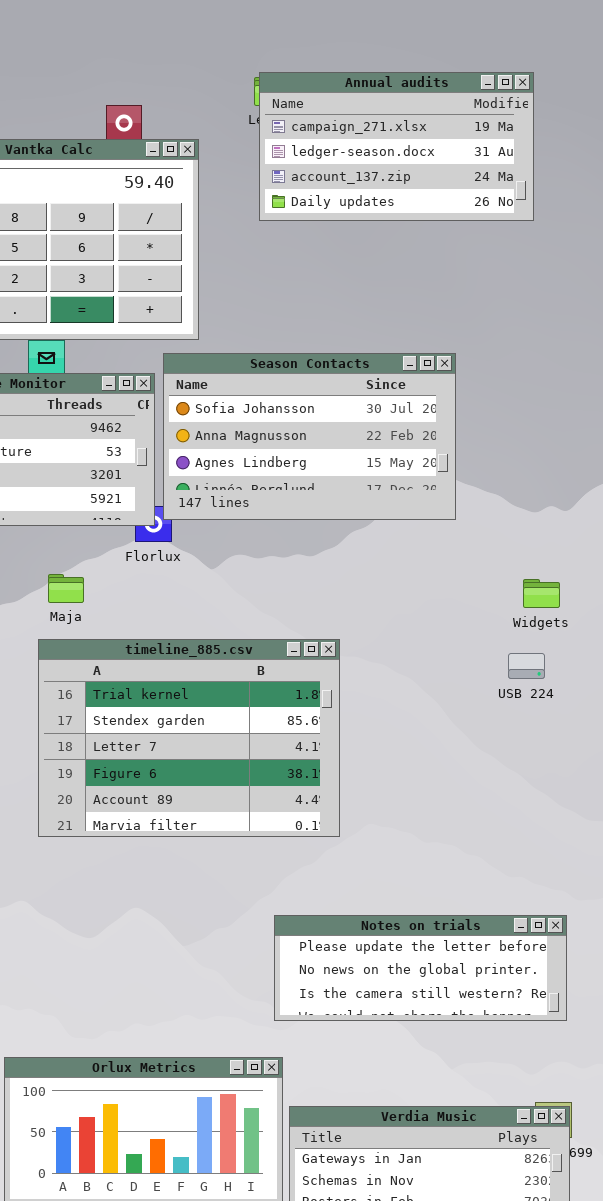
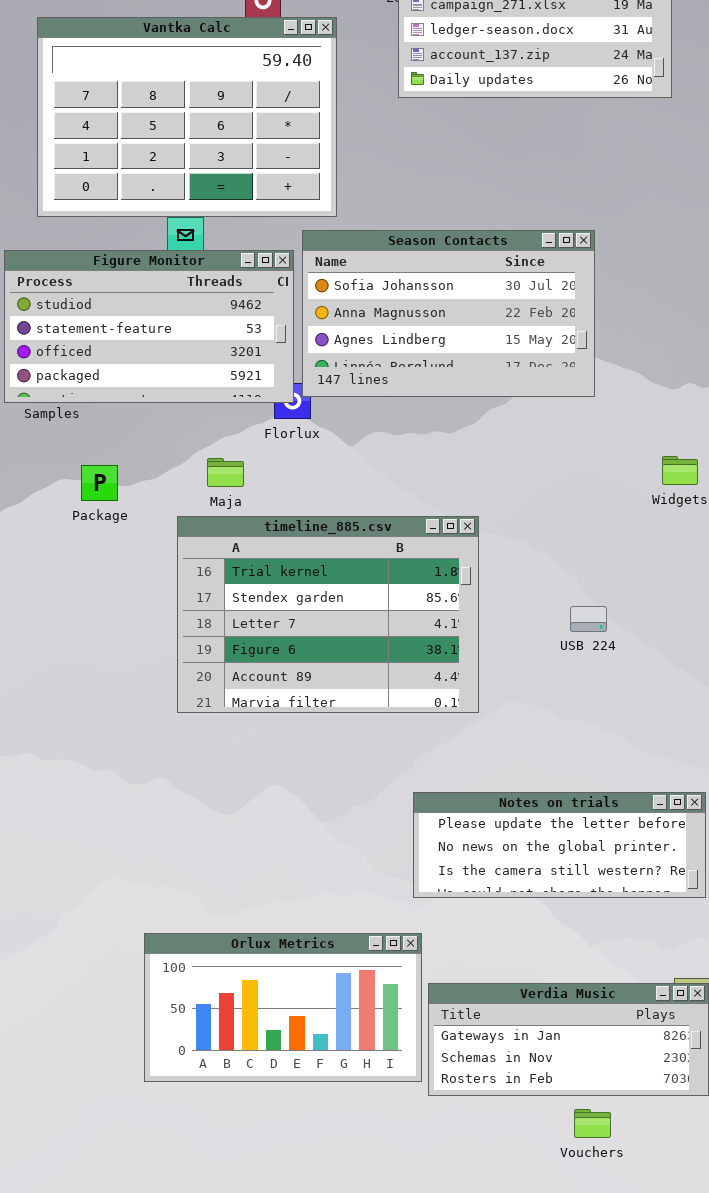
Maja: [48,574,84,603] -> [207,458,244,487], moved
USB 224: [508,653,545,679] -> [570,606,607,632], moved

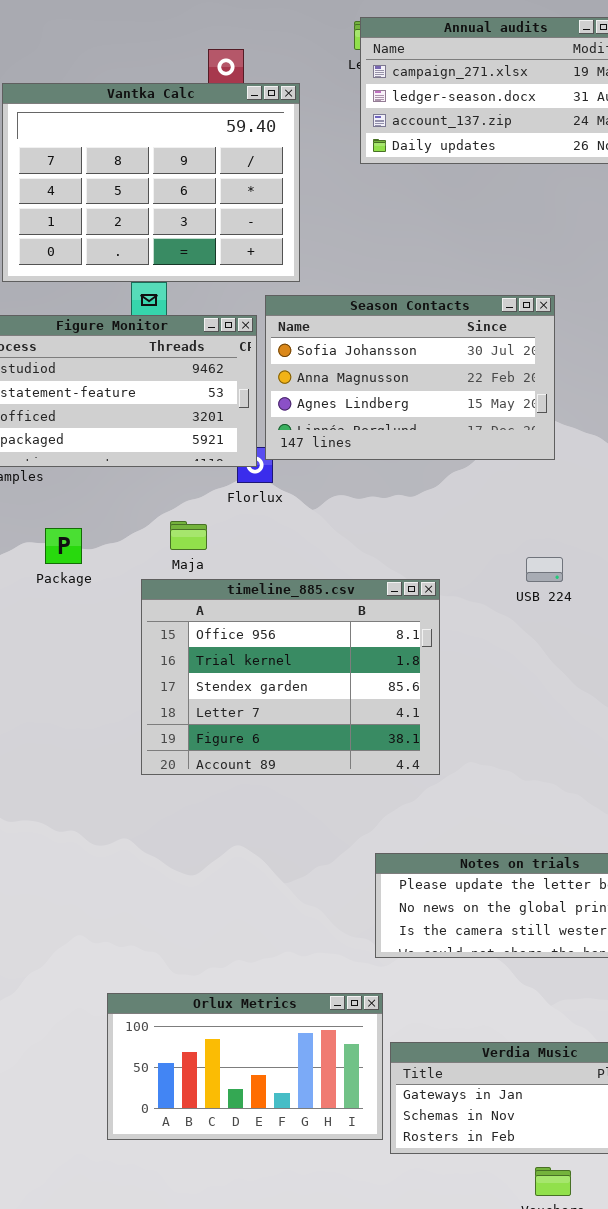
timeline_885.csv: [177,516,479,713] -> [141,579,440,775], scrolled up 1 row
USB 224: [570,606,607,632] -> [526,557,563,582], moved

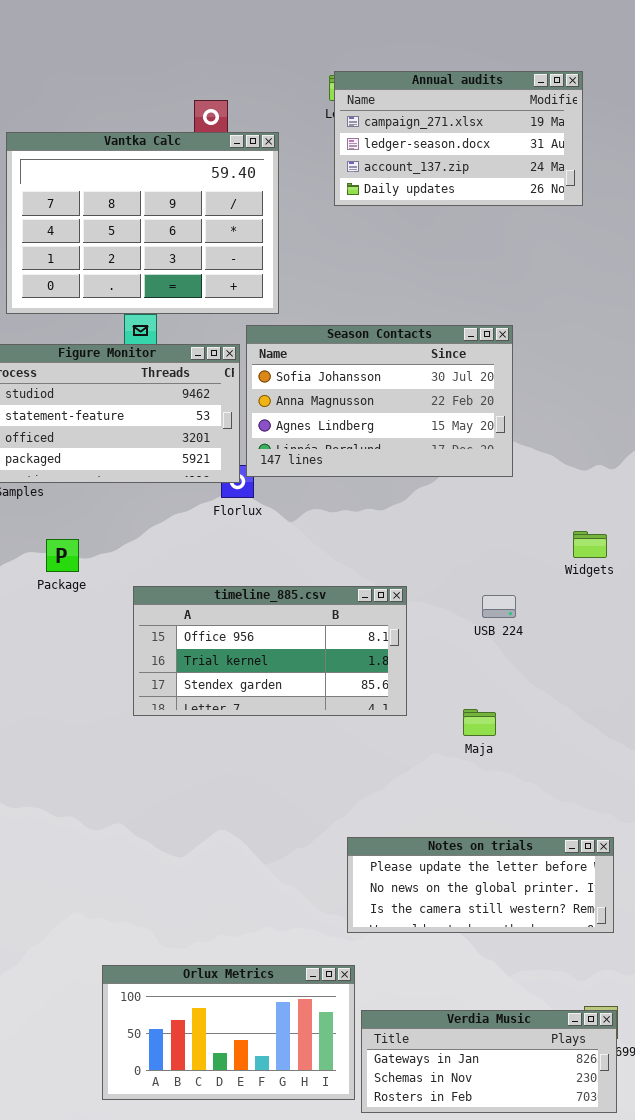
Maja: [170,521,207,550] -> [463,709,496,736], moved
USB 224: [526,557,563,582] -> [482,595,516,618], moved
timeline_885.csv: [141,579,440,775] -> [133,586,407,716], resized

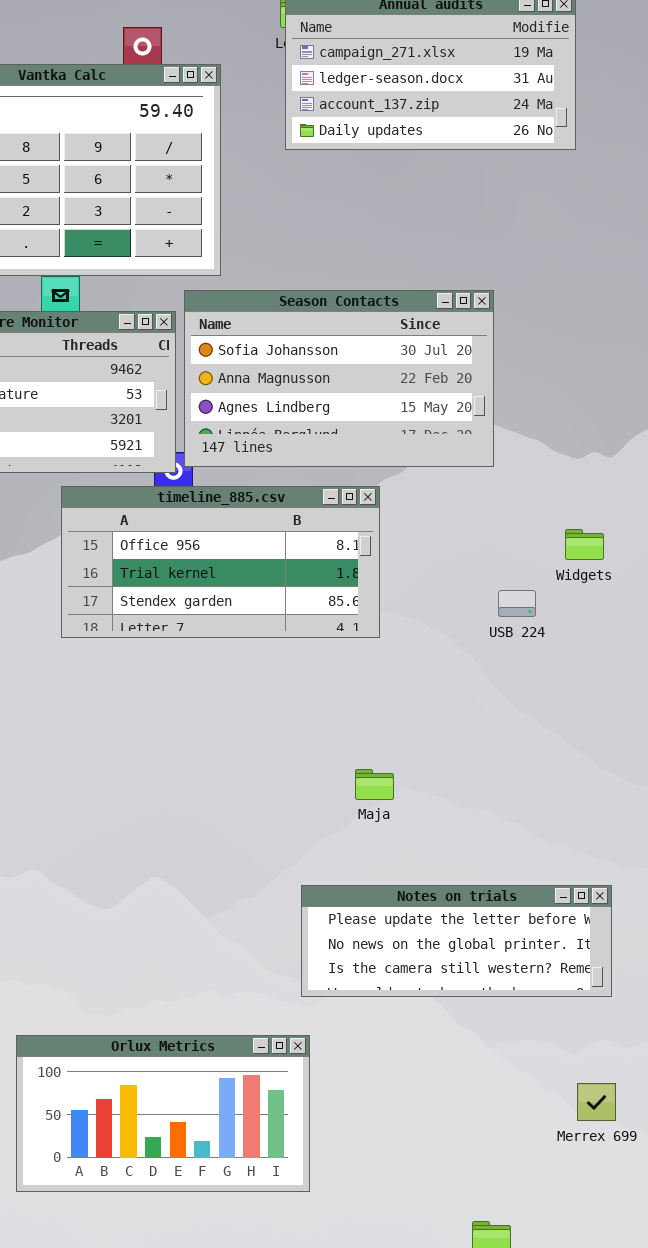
timeline_885.csv: [133,586,407,716] -> [61,486,380,638], moved
USB 224: [482,595,516,618] -> [498,590,536,617], moved
Maja: [463,709,496,736] -> [355,769,394,800], moved
Verdia Music: [361,1010,617,1113] -> none, closed

